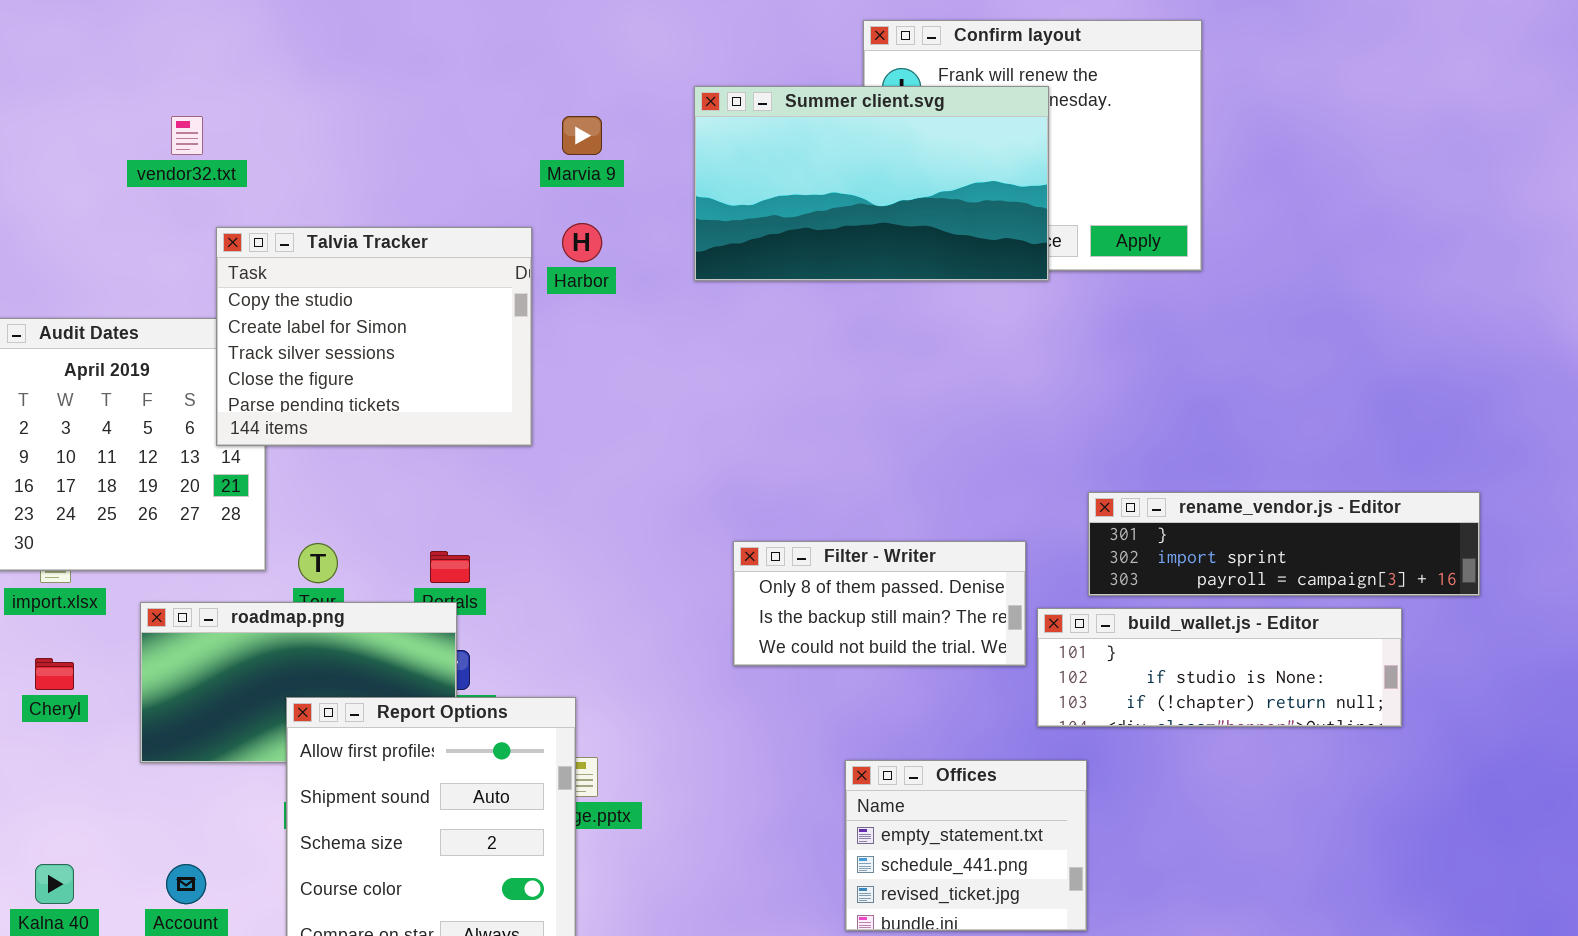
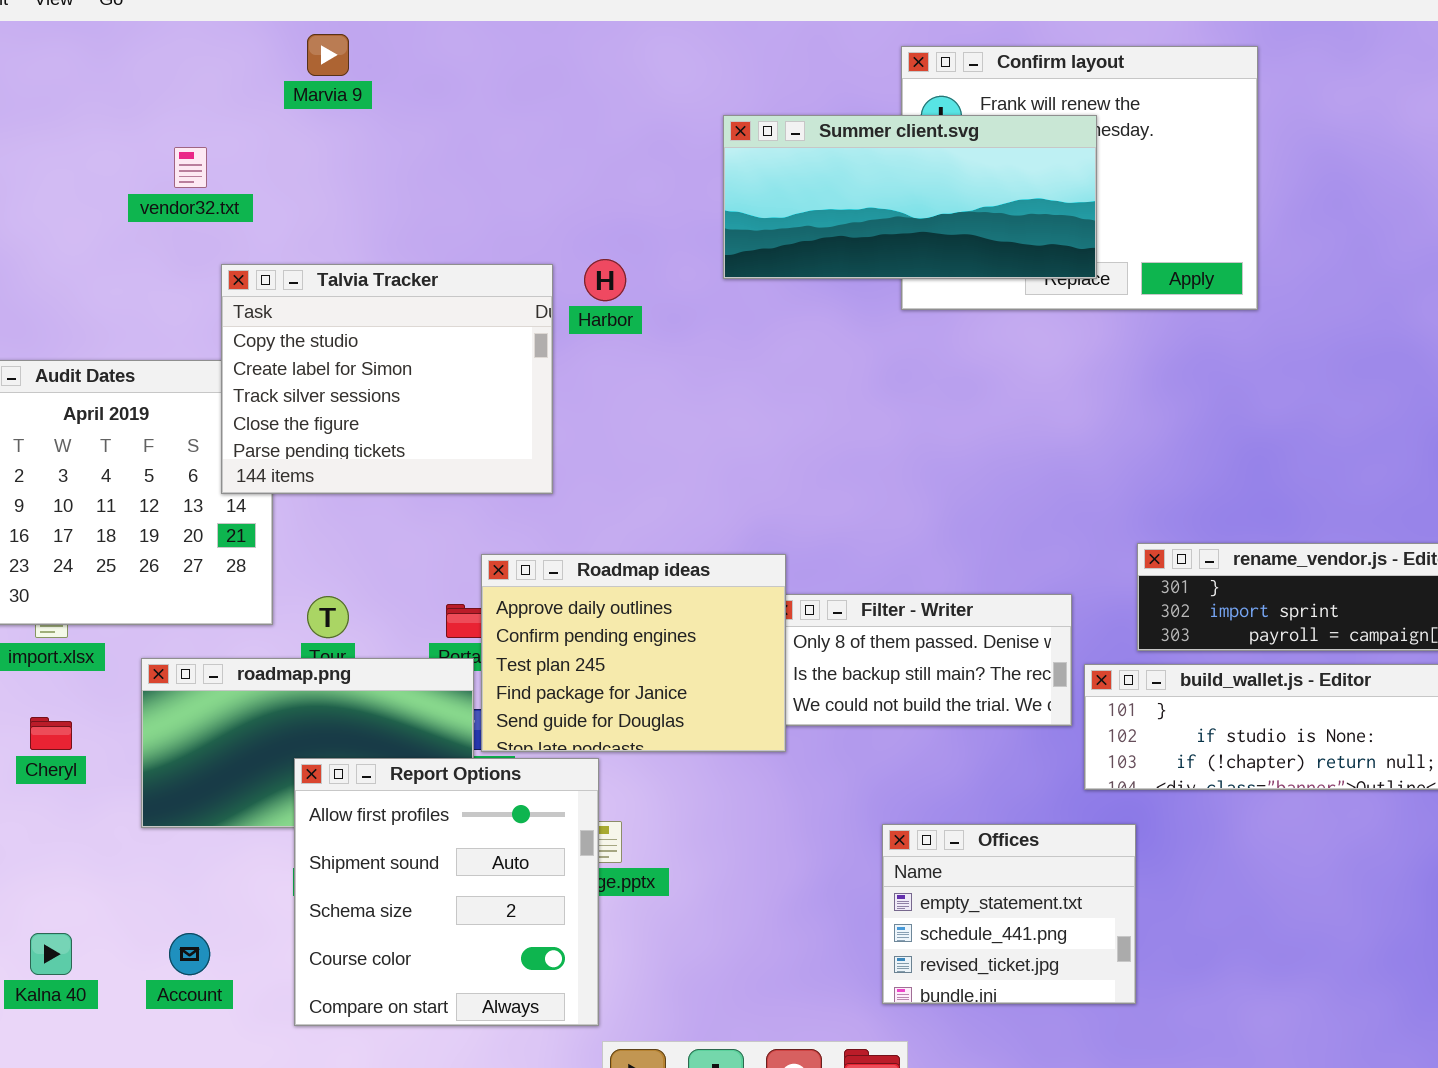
Summer client.svg: [694,86,1049,281] -> [723,115,1097,279], resized
Marvia 9: [562,116,602,155] -> [307,34,349,76], moved
Roadmap ideas: none -> [481,554,786,752], opened

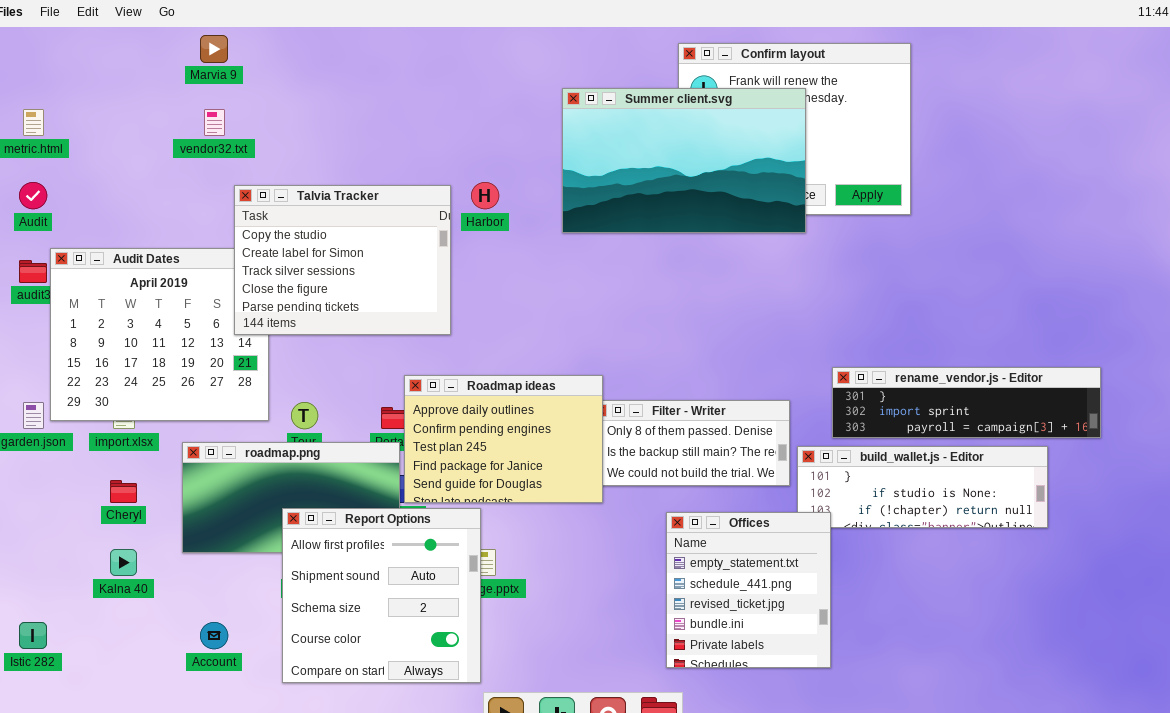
Marvia 9: [307,34,349,76] -> [200,35,228,63], moved
Summer client.svg: [723,115,1097,279] -> [562,88,806,233], resized
Offices: [882,824,1136,1004] -> [666,512,831,668], resized
Kalna 40: [30,933,72,975] -> [110,549,137,576], moved

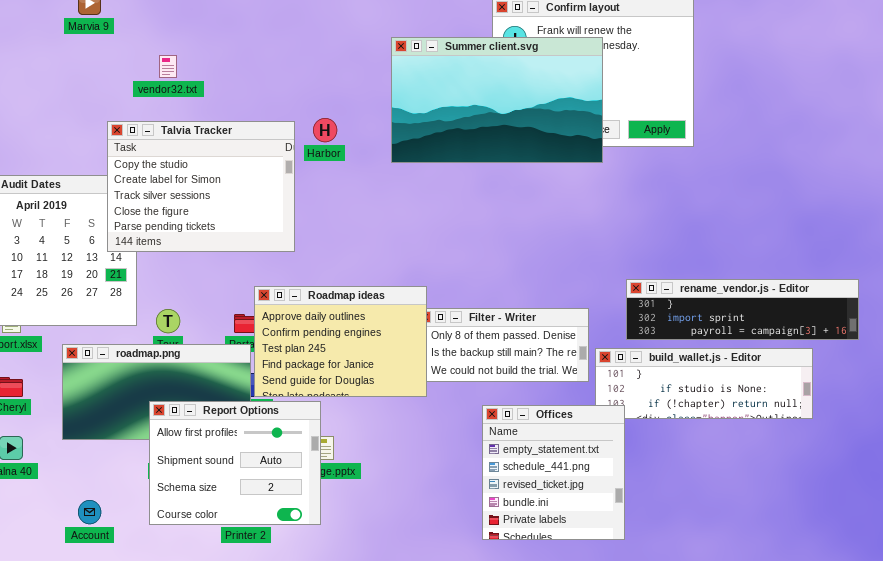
vendor32.txt: [204,109,225,136] -> [159,55,177,78], moved
Report Options: [282,508,481,683] -> [149,401,321,525], resized

